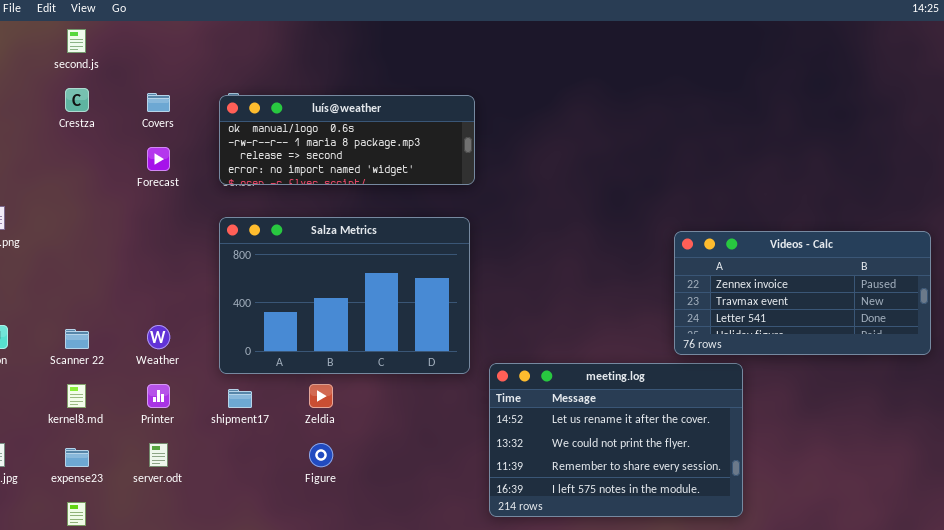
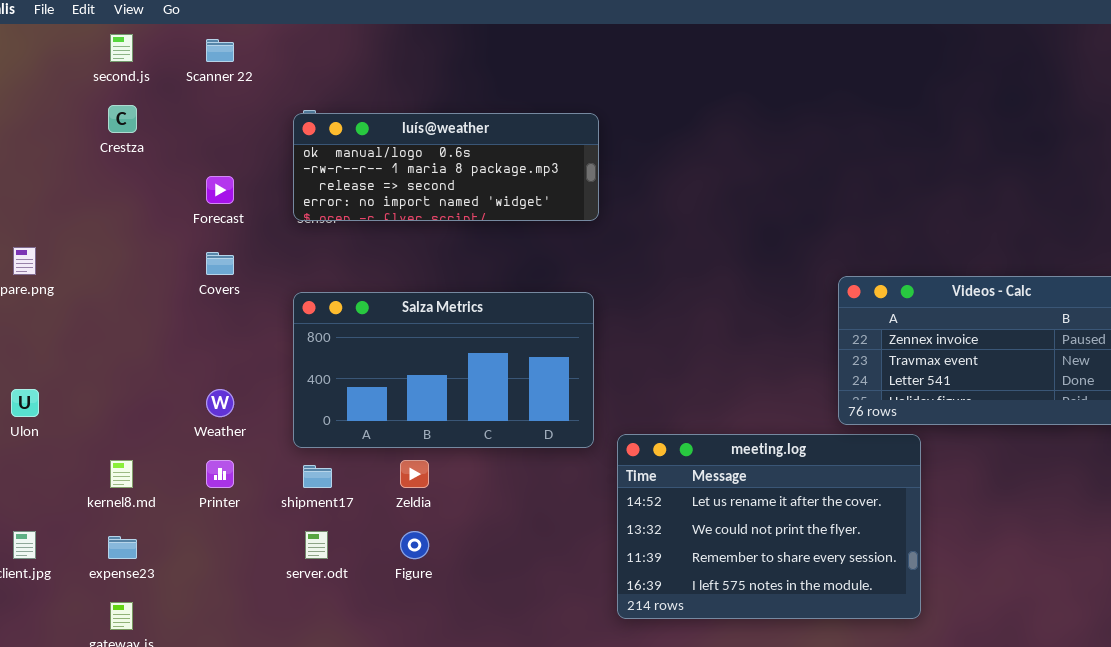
Covers: [147,93,170,112] -> [206,252,234,275], moved
Salza Metrics: [219,217,470,374] -> [293,292,594,448], resized
Scanner 22: [65,329,89,349] -> [206,39,234,62], moved
server.odt: [149,443,168,467] -> [305,531,328,559], moved

